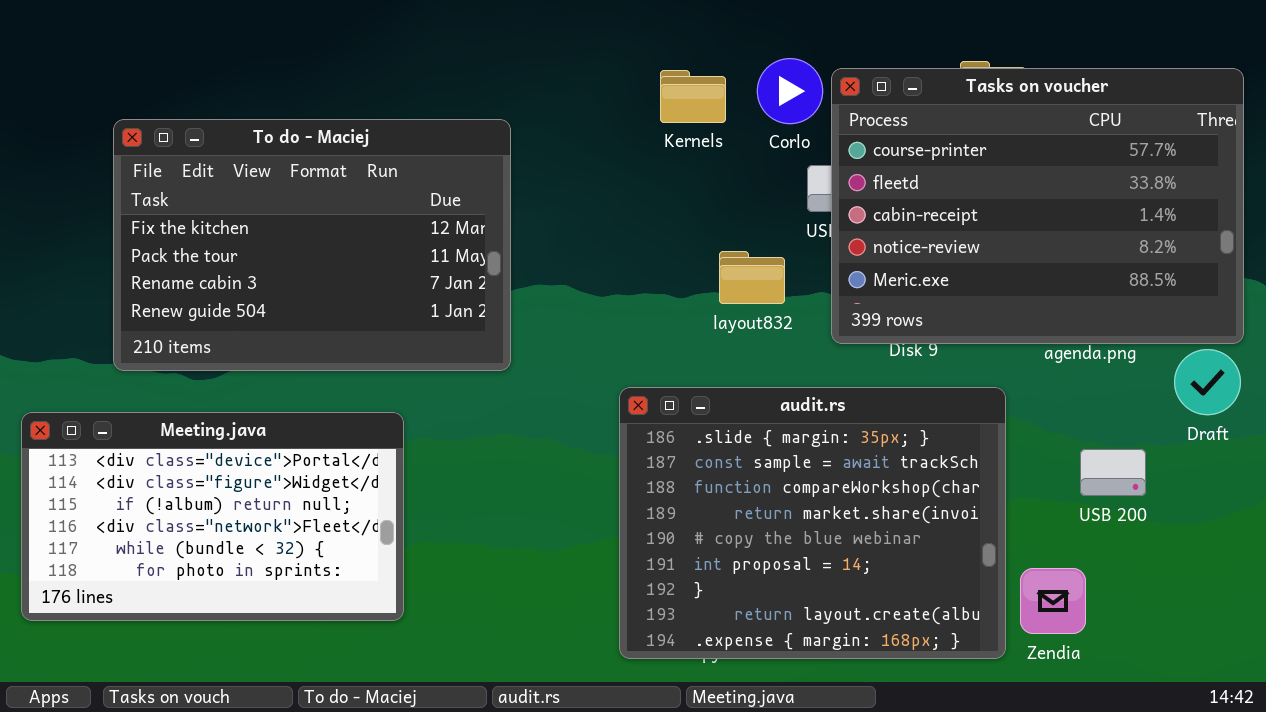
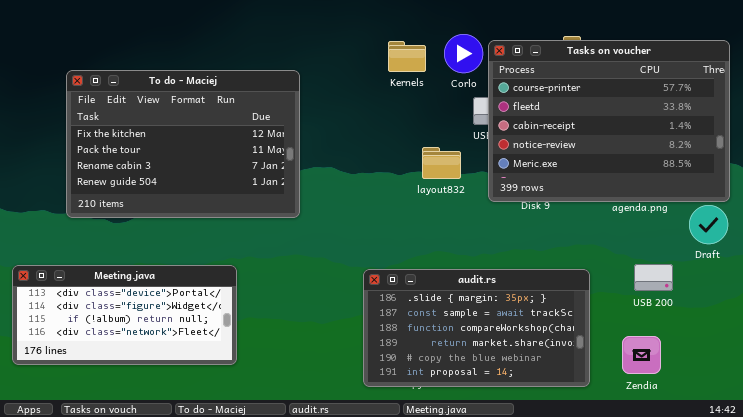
audit.rs: [619,387,1006,659] -> [363,269,590,387], resized
Meeting.java: [21,412,404,621] -> [12,265,237,365], resized
Zendia: [1020,568,1086,634] -> [622,336,661,374], moved

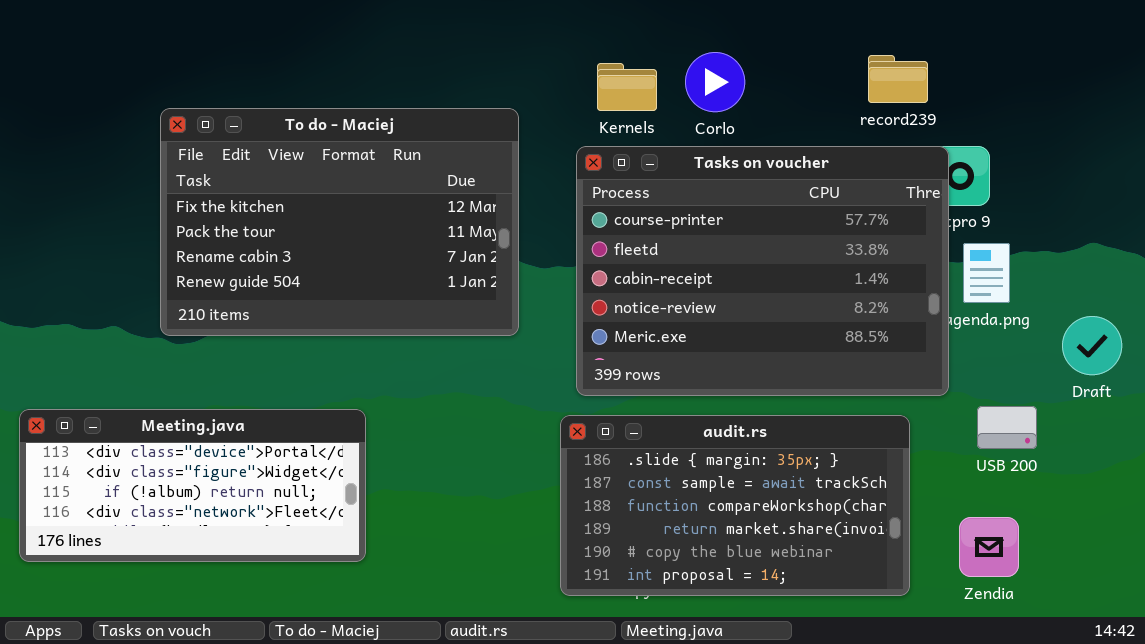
Tasks on voucher: [488,40,730,202] -> [576,146,949,396], moved
To do - Maciej: [66,70,300,218] -> [160,108,519,336], moved

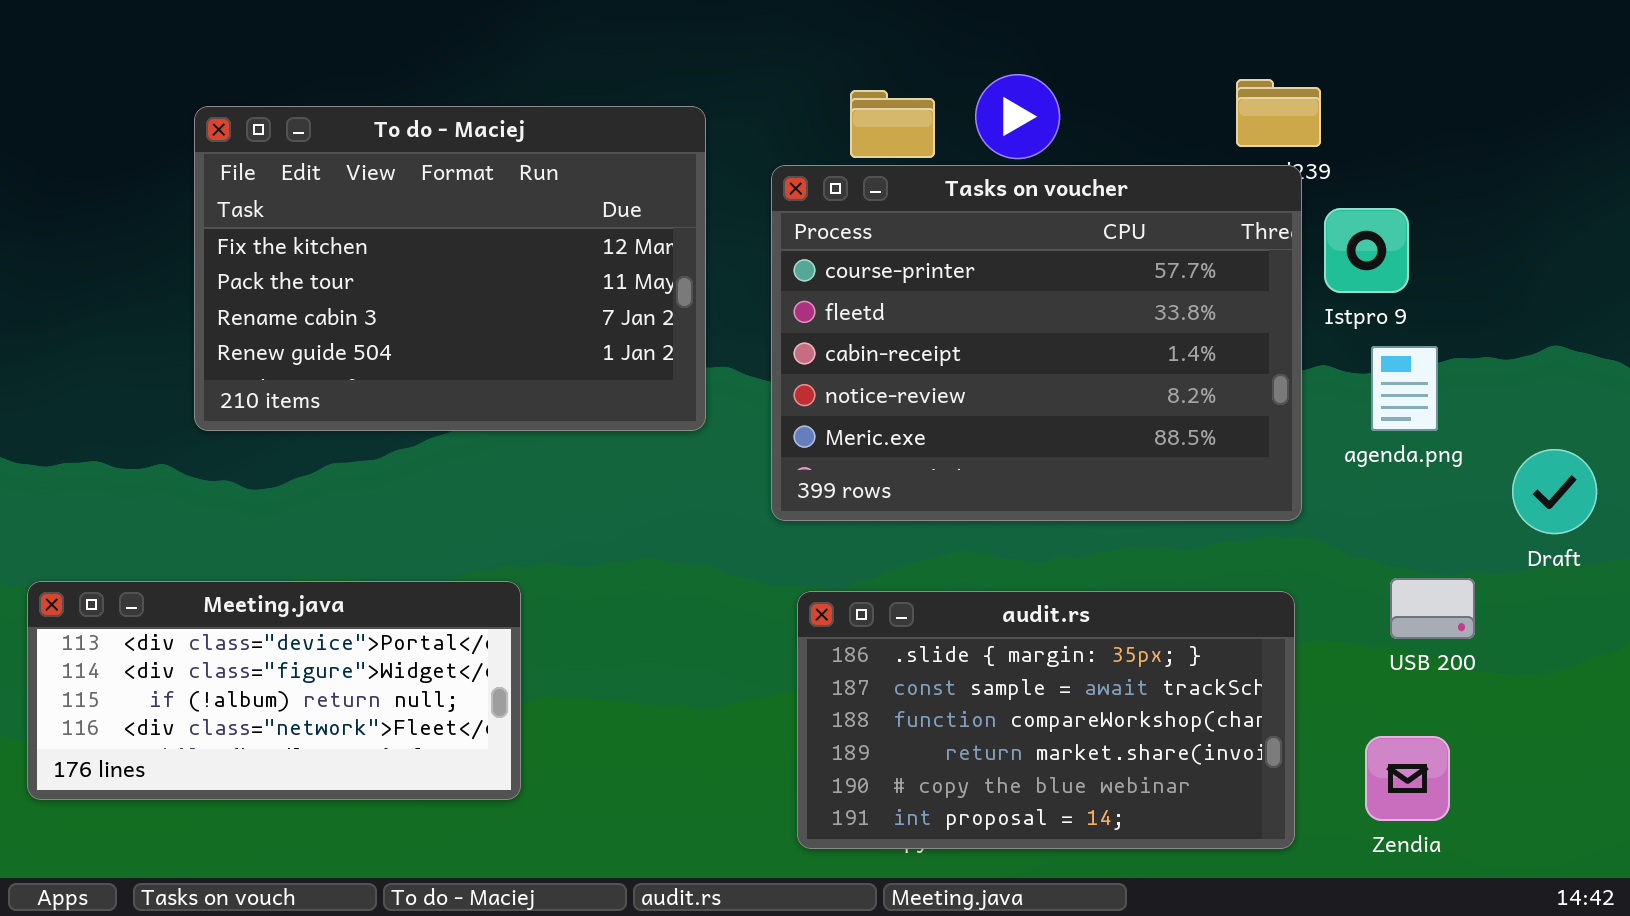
To do - Maciej: [160,108,519,336] -> [194,106,706,431], moved
Tasks on voucher: [576,146,949,396] -> [771,165,1302,521], moved

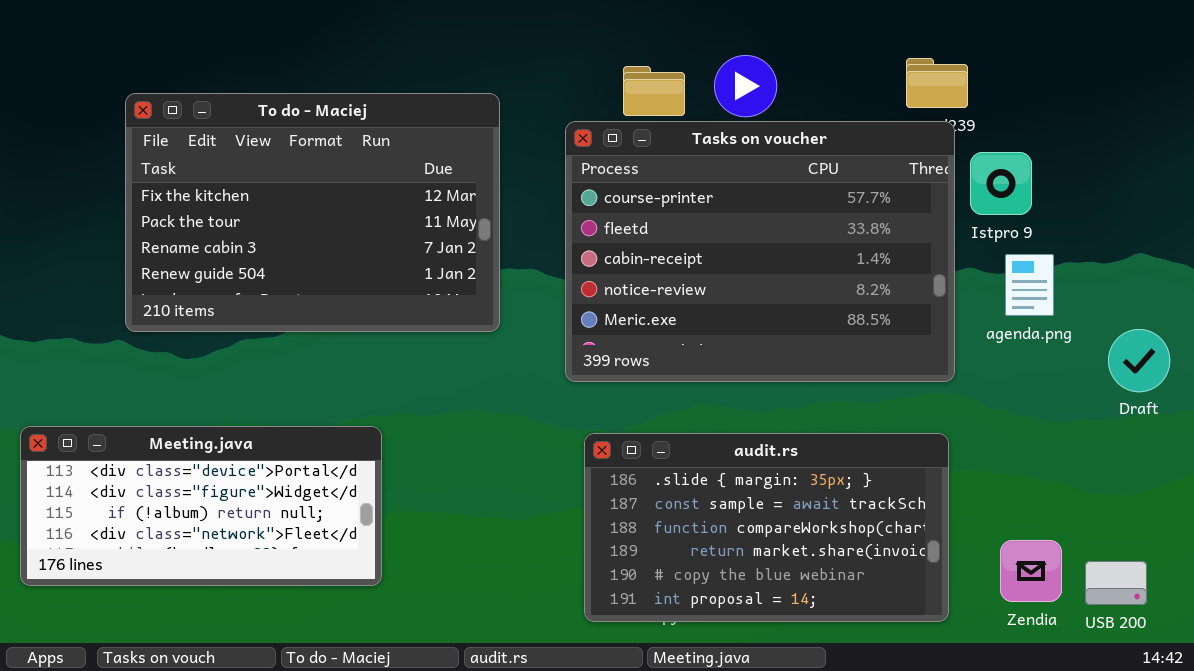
To do - Maciej: [194,106,706,431] -> [125,93,500,332], moved
USB 200: [1390,578,1475,639] -> [1085,561,1147,605], moved

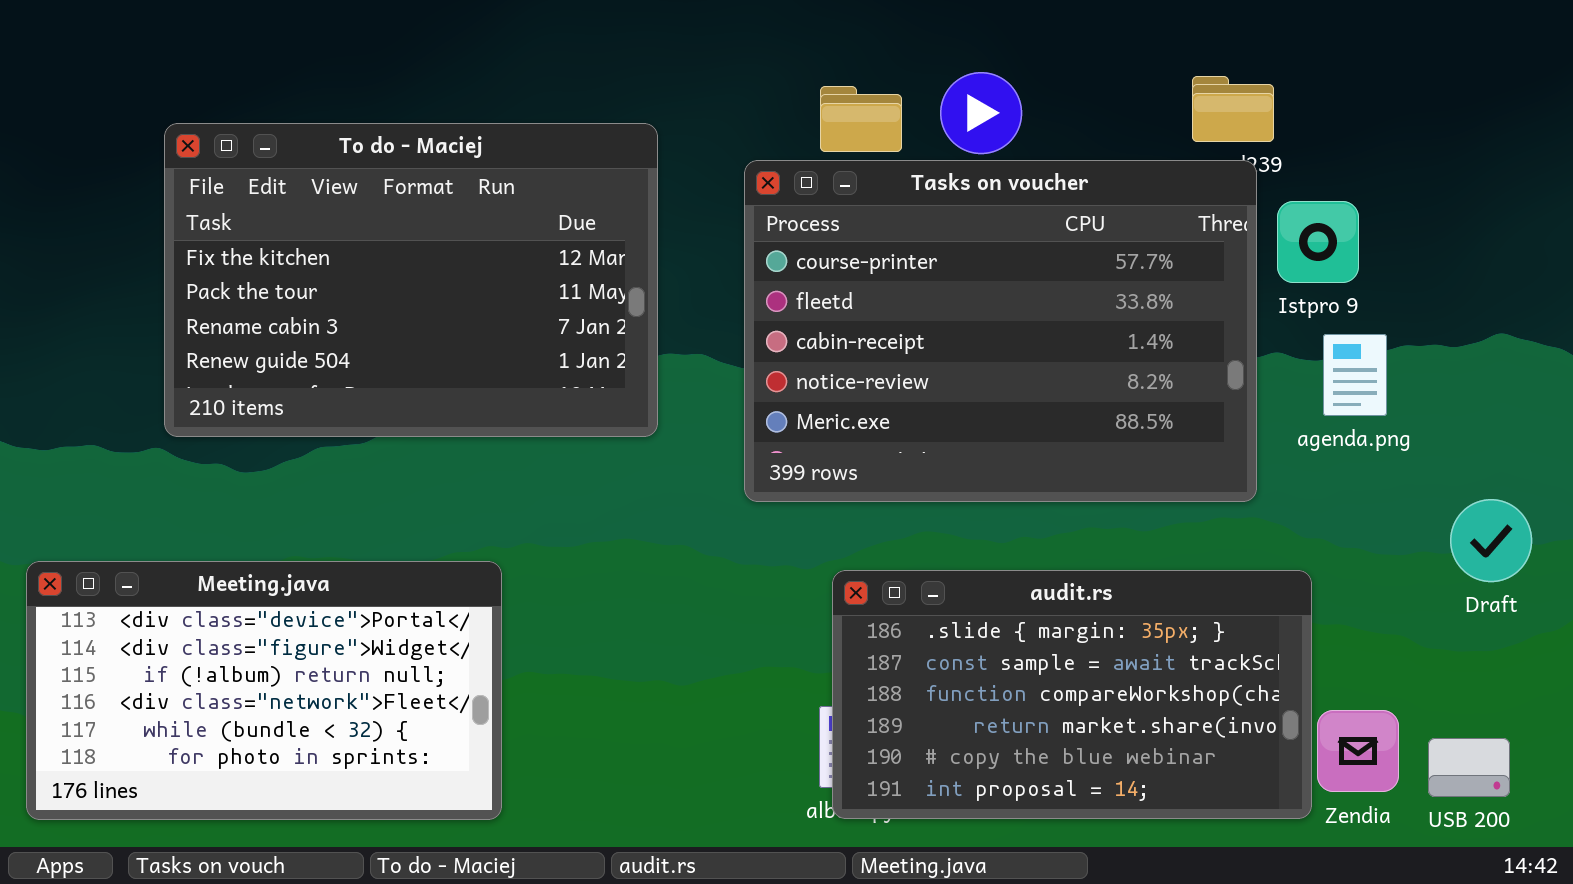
Draft: [1108,329,1170,392] -> [1450,499,1532,582], moved
Meeting.java: [20,426,382,586] -> [26,561,502,820], resized
audit.rs: [584,433,949,622] -> [832,570,1312,819], moved

